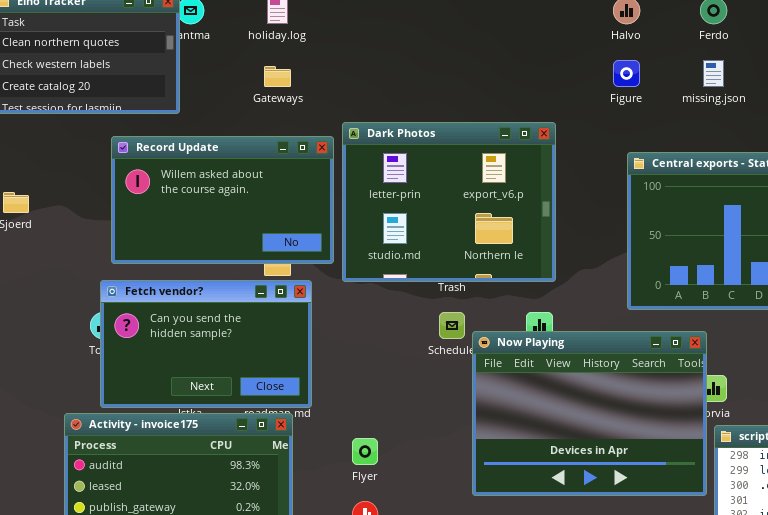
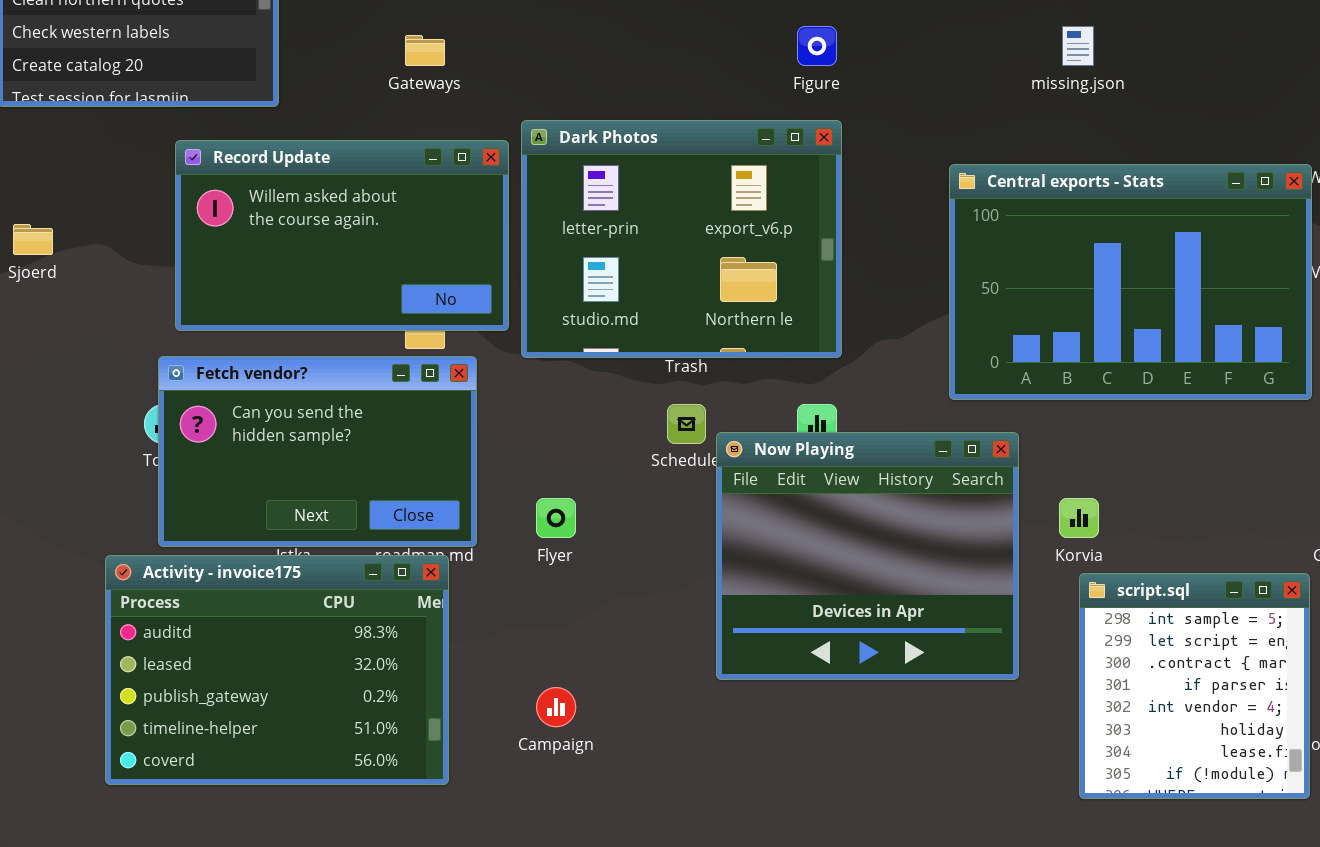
Figure: [613,60,640,87] -> [797,26,837,66], moved
Now Playing: [472,331,707,496] -> [716,432,1019,680], resized
Flyer: [352,438,378,465] -> [536,498,576,538], moved

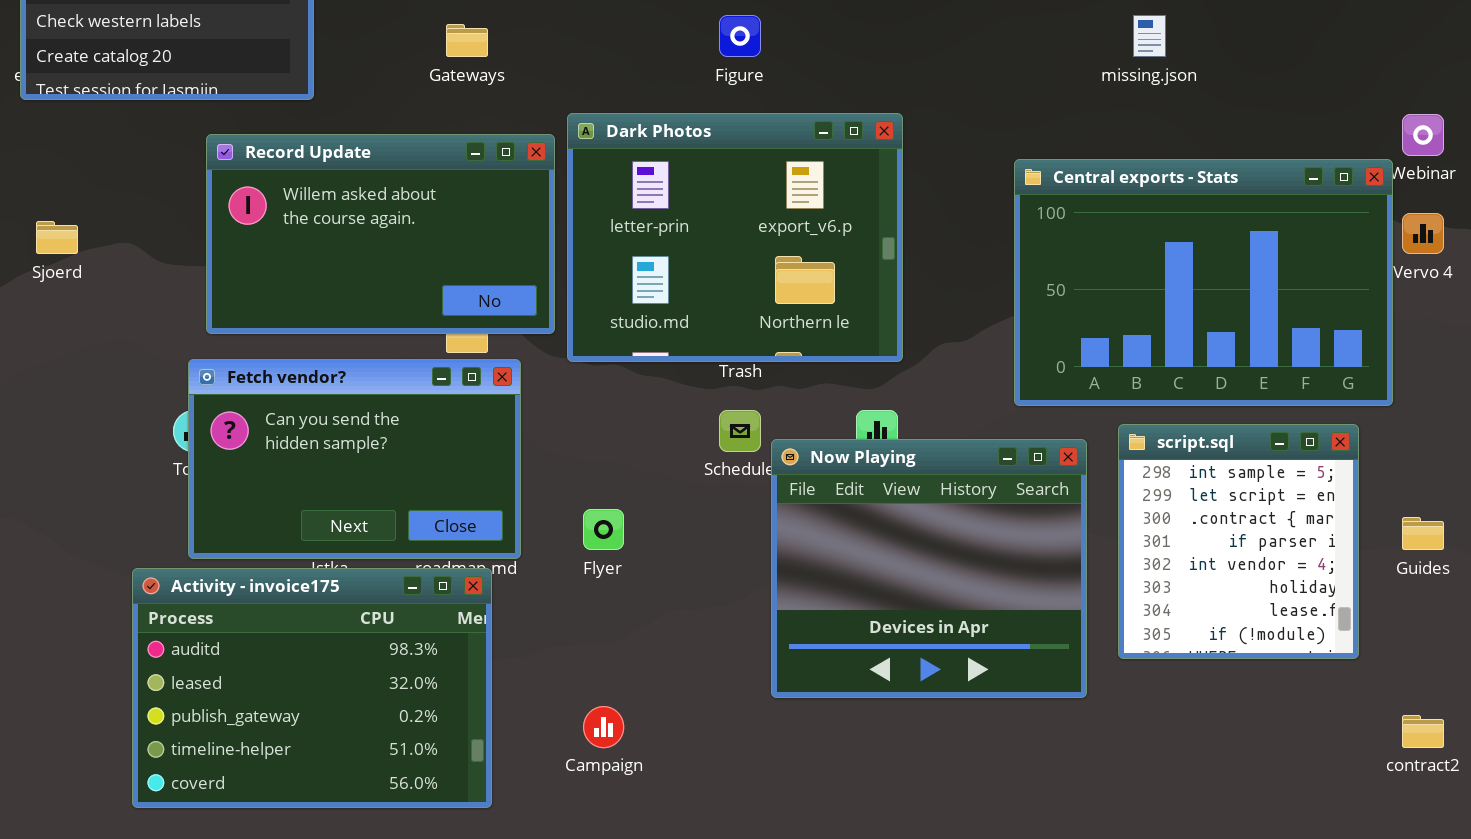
Figure: [797,26,837,66] -> [719,15,761,57], moved
script.sql: [1079,573,1310,799] -> [1118,424,1359,659], moved

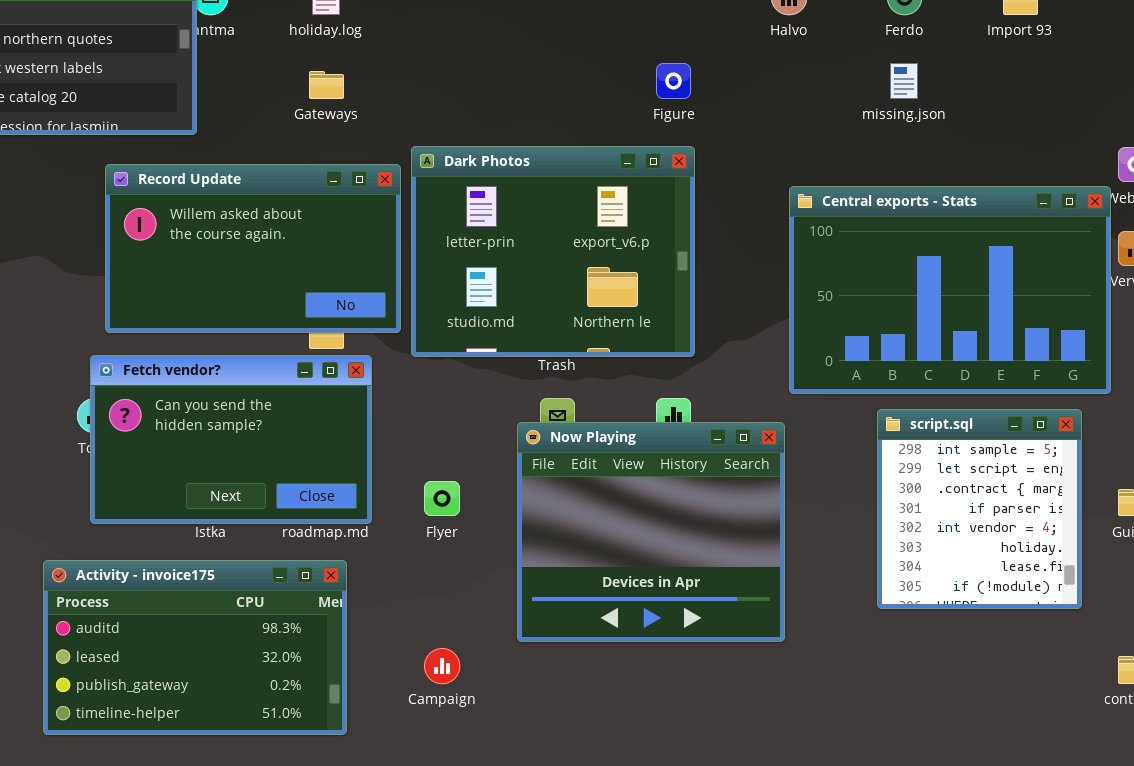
Figure: [719,15,761,57] -> [656,63,691,99], moved
Now Playing: [771,439,1087,698] -> [517,422,785,642], moved
Activity - invoice175: [132,568,492,808] -> [43,560,347,735], resized

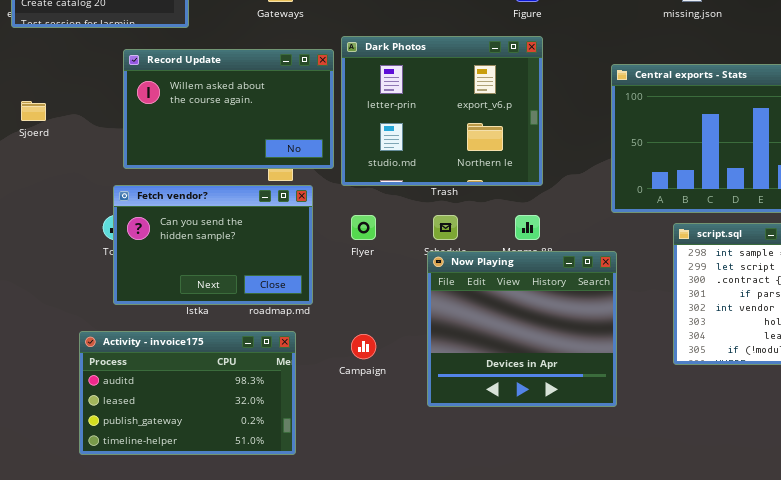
Now Playing: [517,422,785,642] -> [427,251,617,407], moved
Flyer: [424,481,460,516] -> [351,215,376,240], moved
Campaign: [424,648,460,684] -> [351,334,376,359], moved

